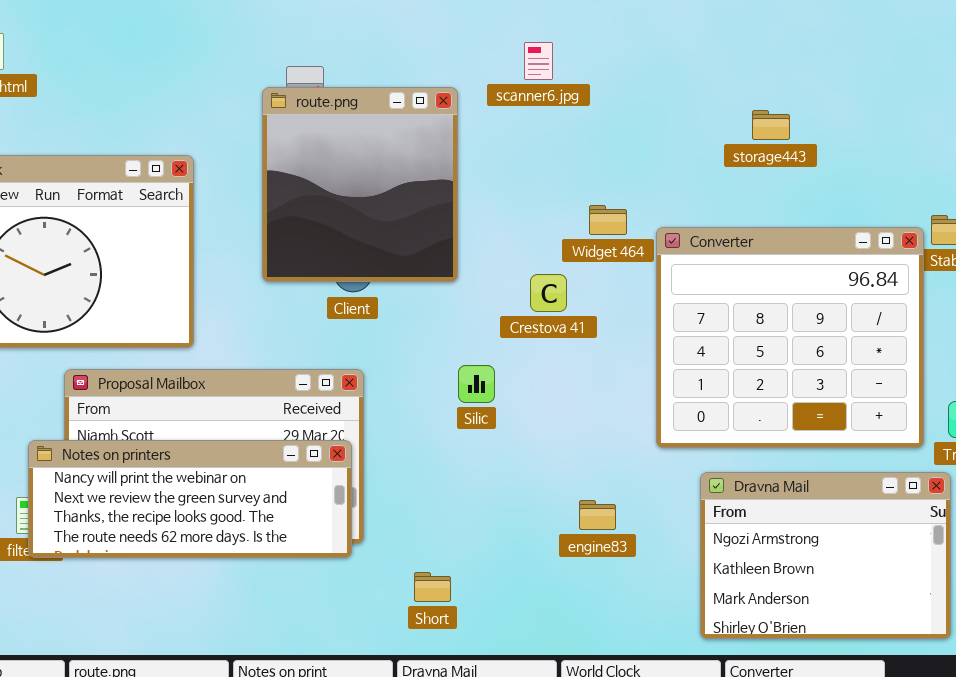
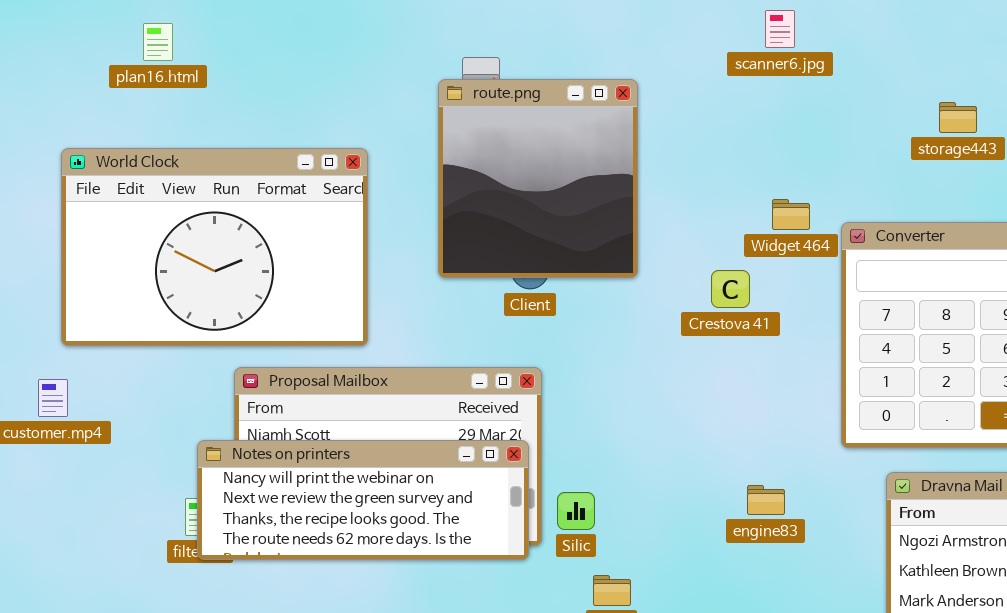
scanner6.jpg: [524,42,553,80] -> [765,10,795,48], moved
Silic: [458,365,495,403] -> [557,492,595,530], moved
engine83: [579,500,616,530] -> [747,485,785,515], moved

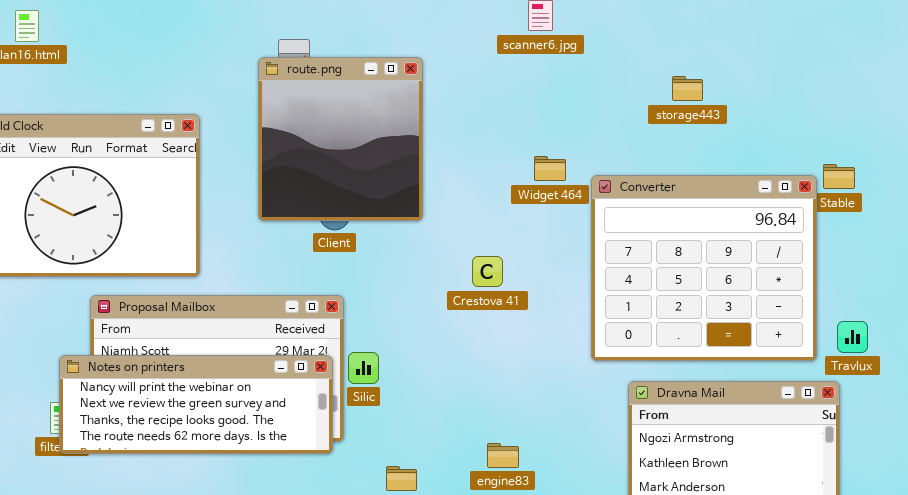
Crestova 41: [711,270,750,308] -> [472,256,503,287], moved
engine83: [747,485,785,515] -> [487,443,519,468], moved
Silic: [557,492,595,530] -> [348,352,379,384], moved

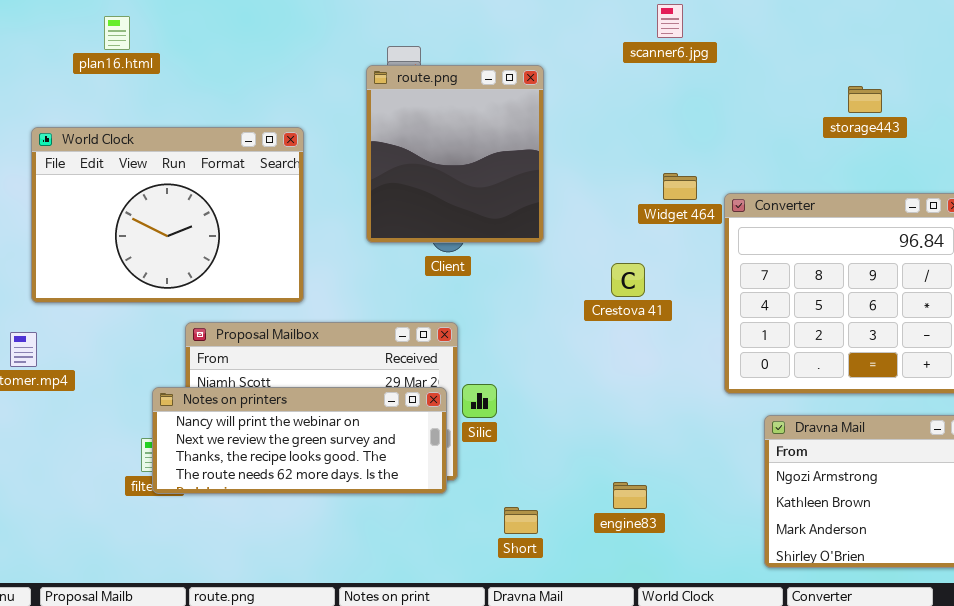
storage443: [672,76,703,101] -> [848,86,882,113], moved
Crestova 41: [472,256,503,287] -> [611,263,645,297], moved

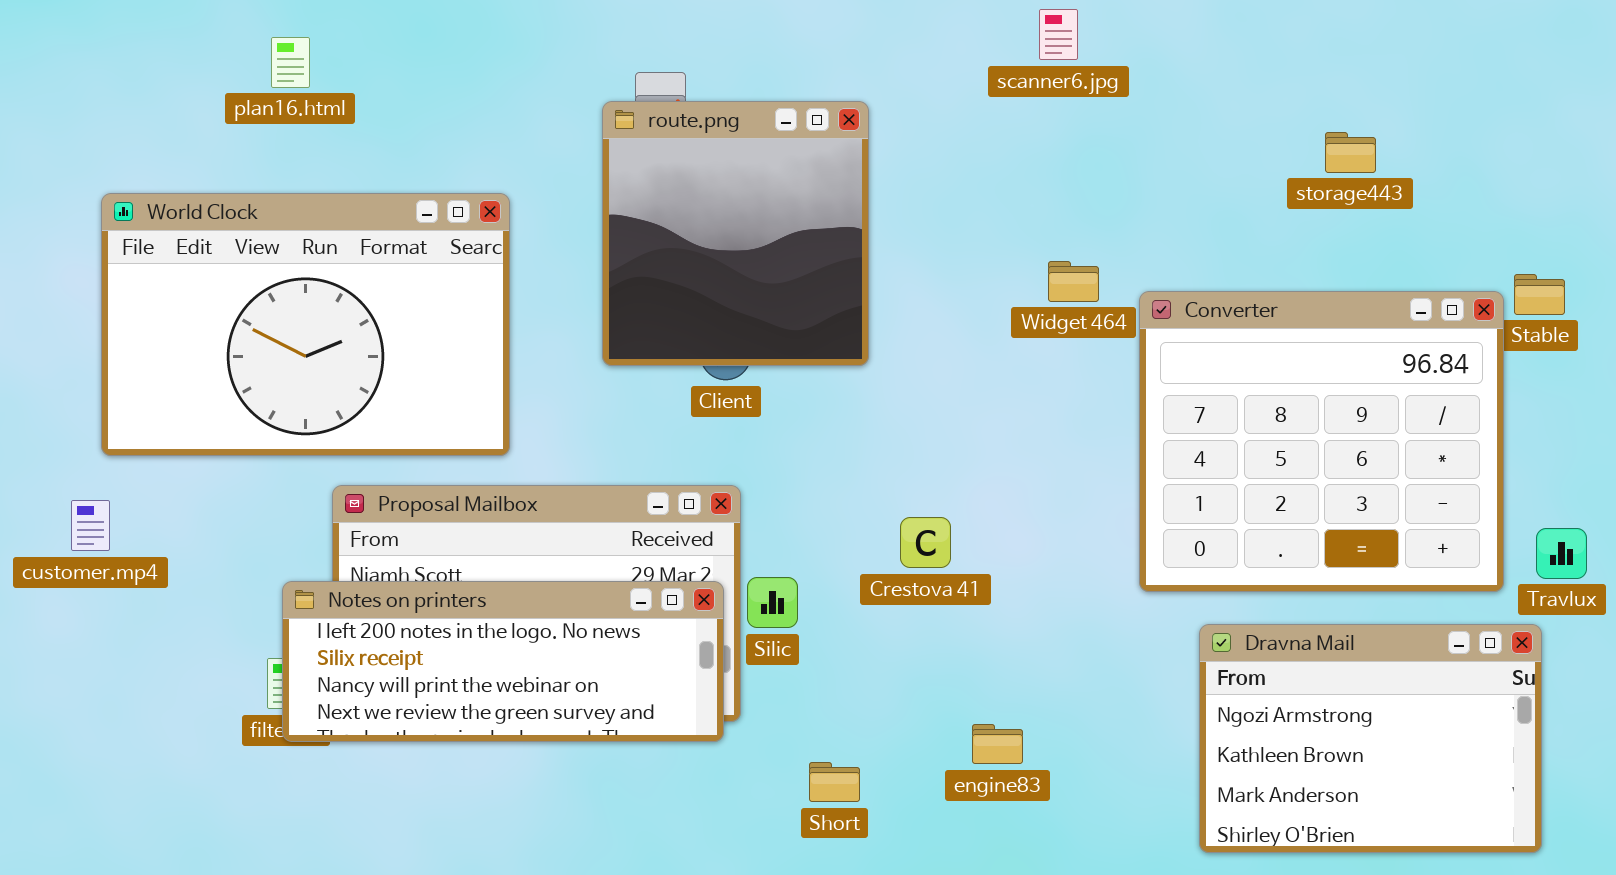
plan16.html: [104,16,130,50] -> [271,37,310,88], moved
Crestova 41: [611,263,645,297] -> [900,517,951,568], moved
Notes on printers: [152,387,447,494] -> [282,581,724,742], scrolled up 2 rows

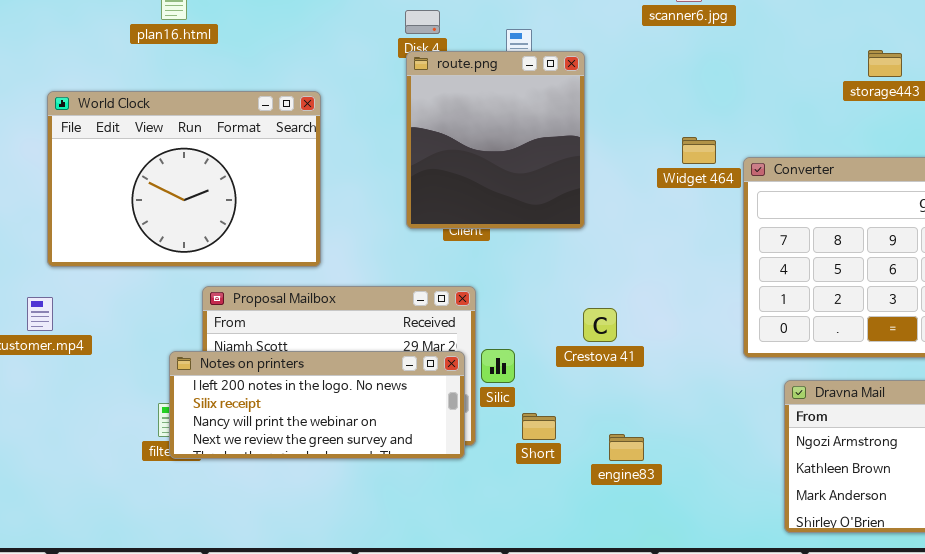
route.png: [602,101,869,366] -> [406,51,585,229], moved
engine83: [972,724,1023,764] -> [609,434,644,461], moved
Short: [809,762,860,802] -> [522,413,556,440], moved

